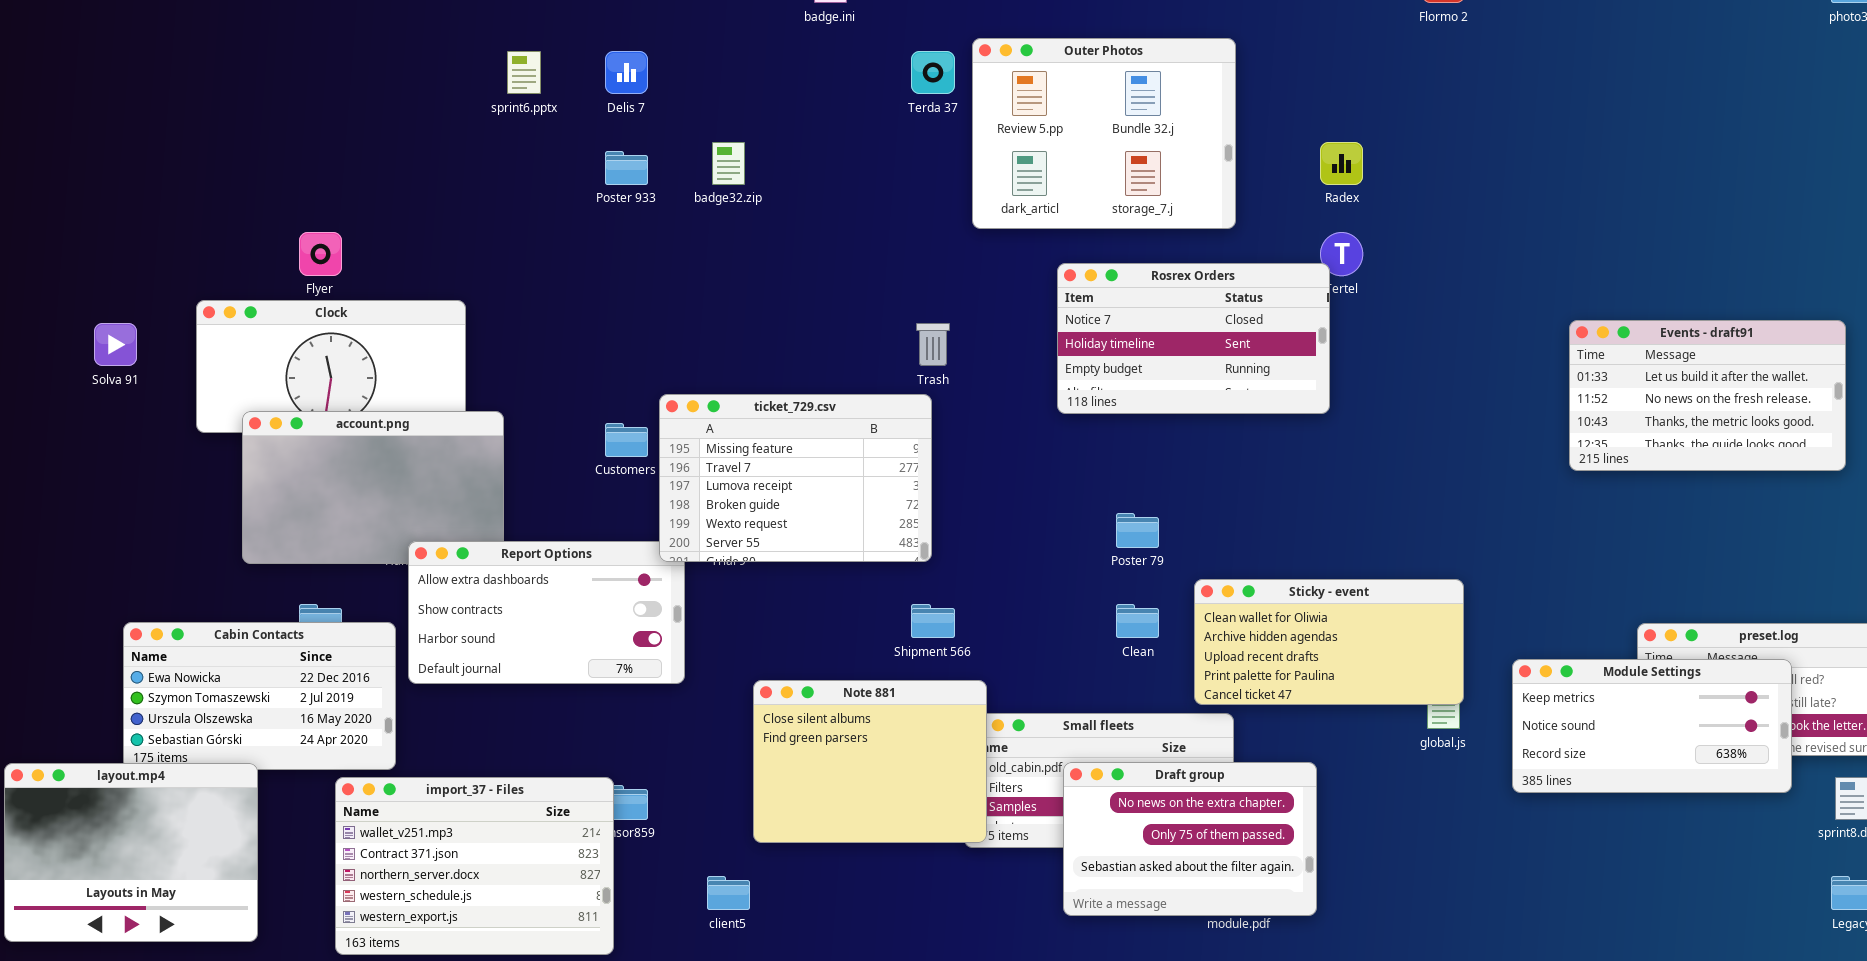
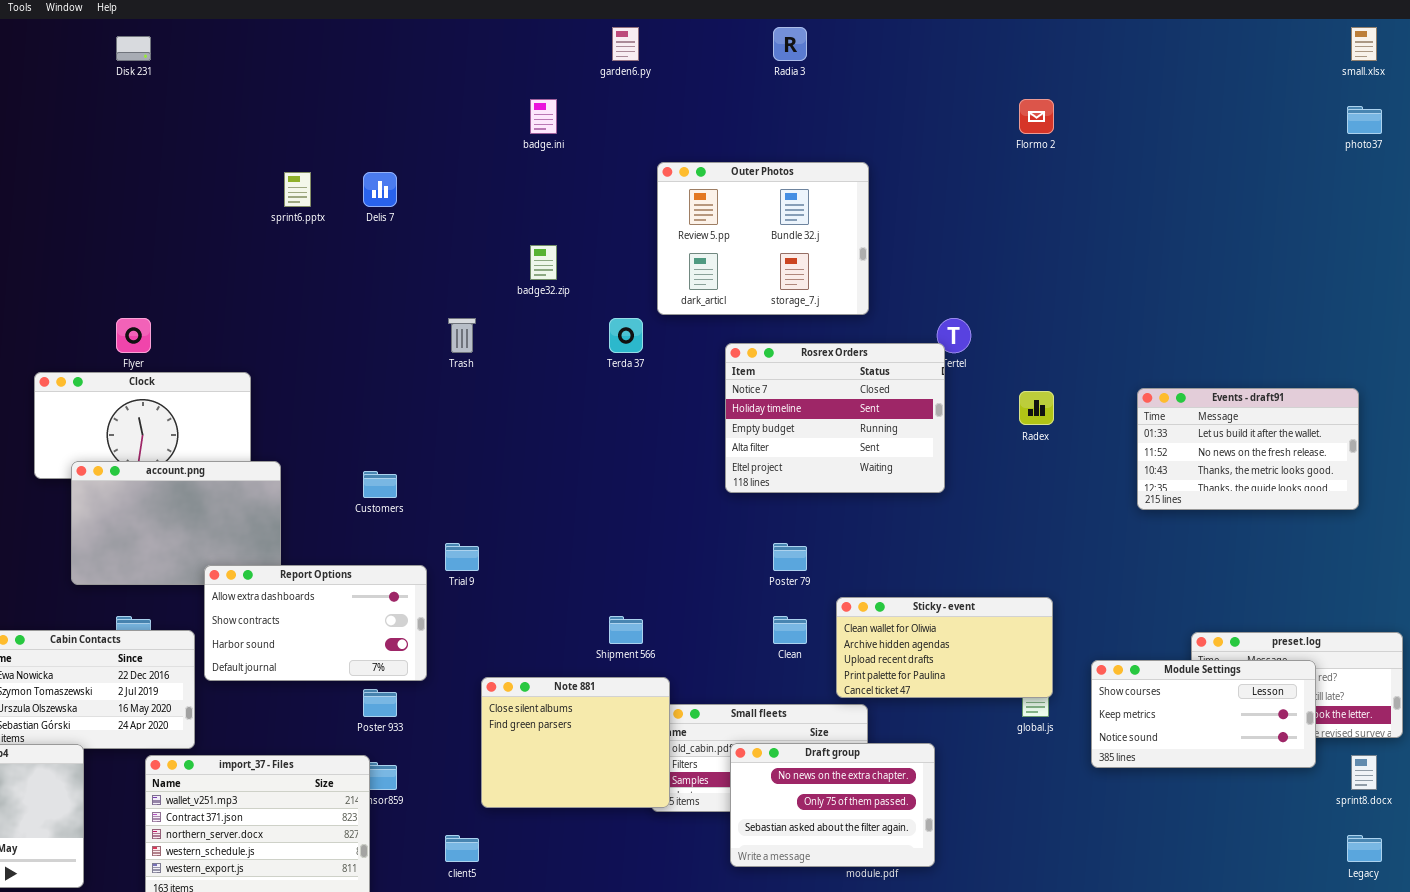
Terda 37: [911,51,955,94] -> [609,318,643,353], moved
badge32.zip: [712,142,745,185] -> [530,245,557,280], moved
Radex: [1320,142,1363,185] -> [1019,391,1054,425], moved
Poster 933: [605,151,648,185] -> [363,689,397,717], moved
Rosrex Orders: [1057,263,1330,414] -> [725,343,945,493], resized
Trash: [916,323,950,366] -> [448,318,476,353], moved
ticket_729.csv: [659,394,932,562] -> none, closed
Module Settings: [1512,659,1792,793] -> [1091,660,1316,768], scrolled up 1 row

